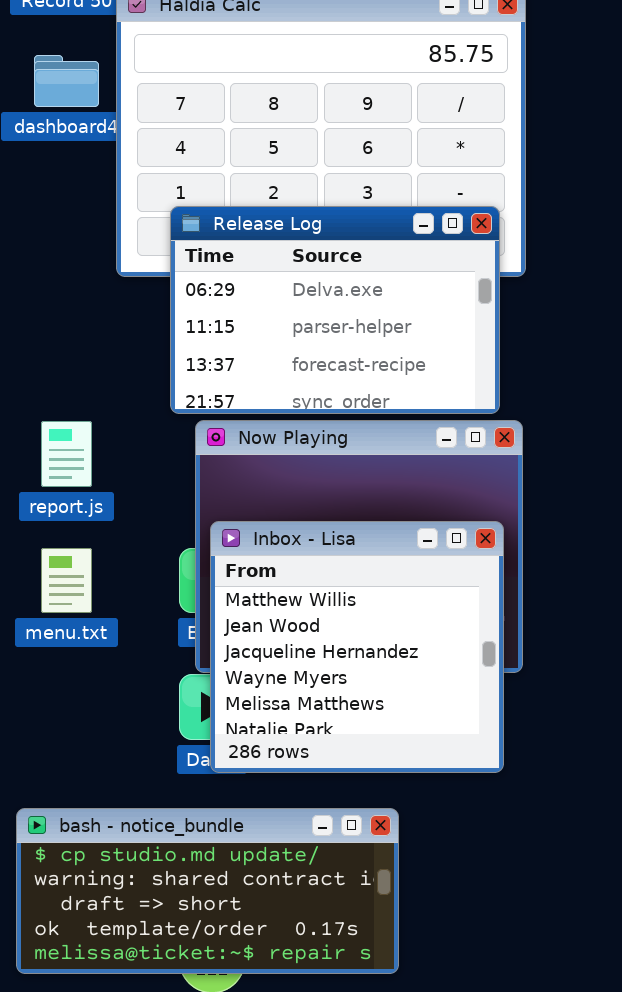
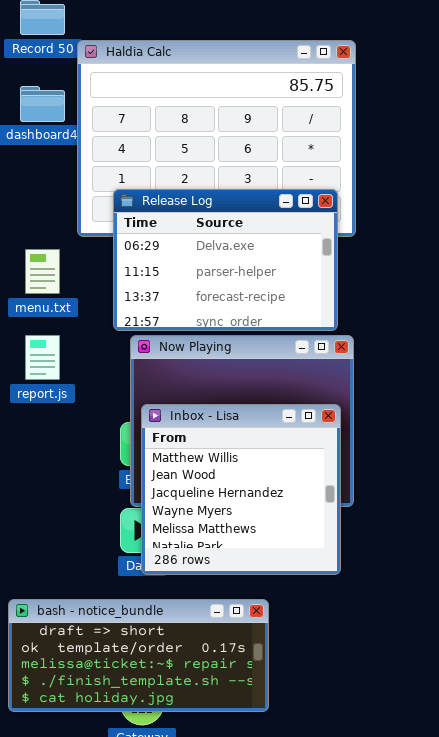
menu.txt: [41,548,92,613] -> [25,249,60,294], moved
bash - notice_bundle: [16,808,399,974] -> [8,599,269,712], scrolled down 2 rows

